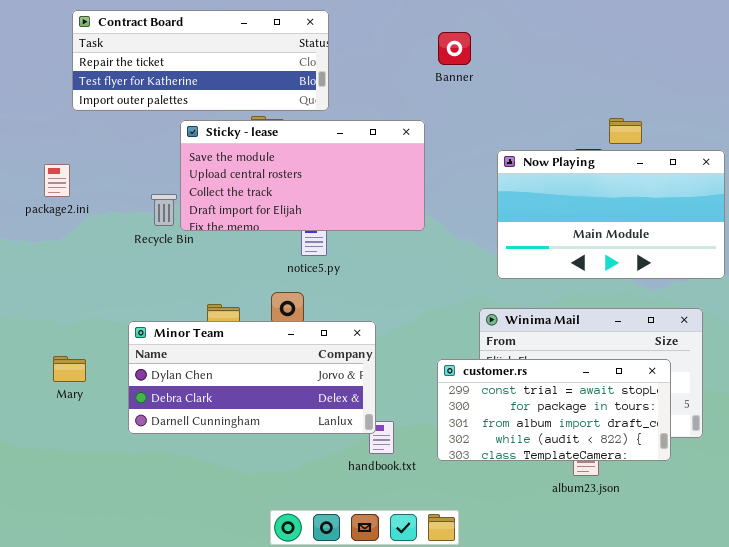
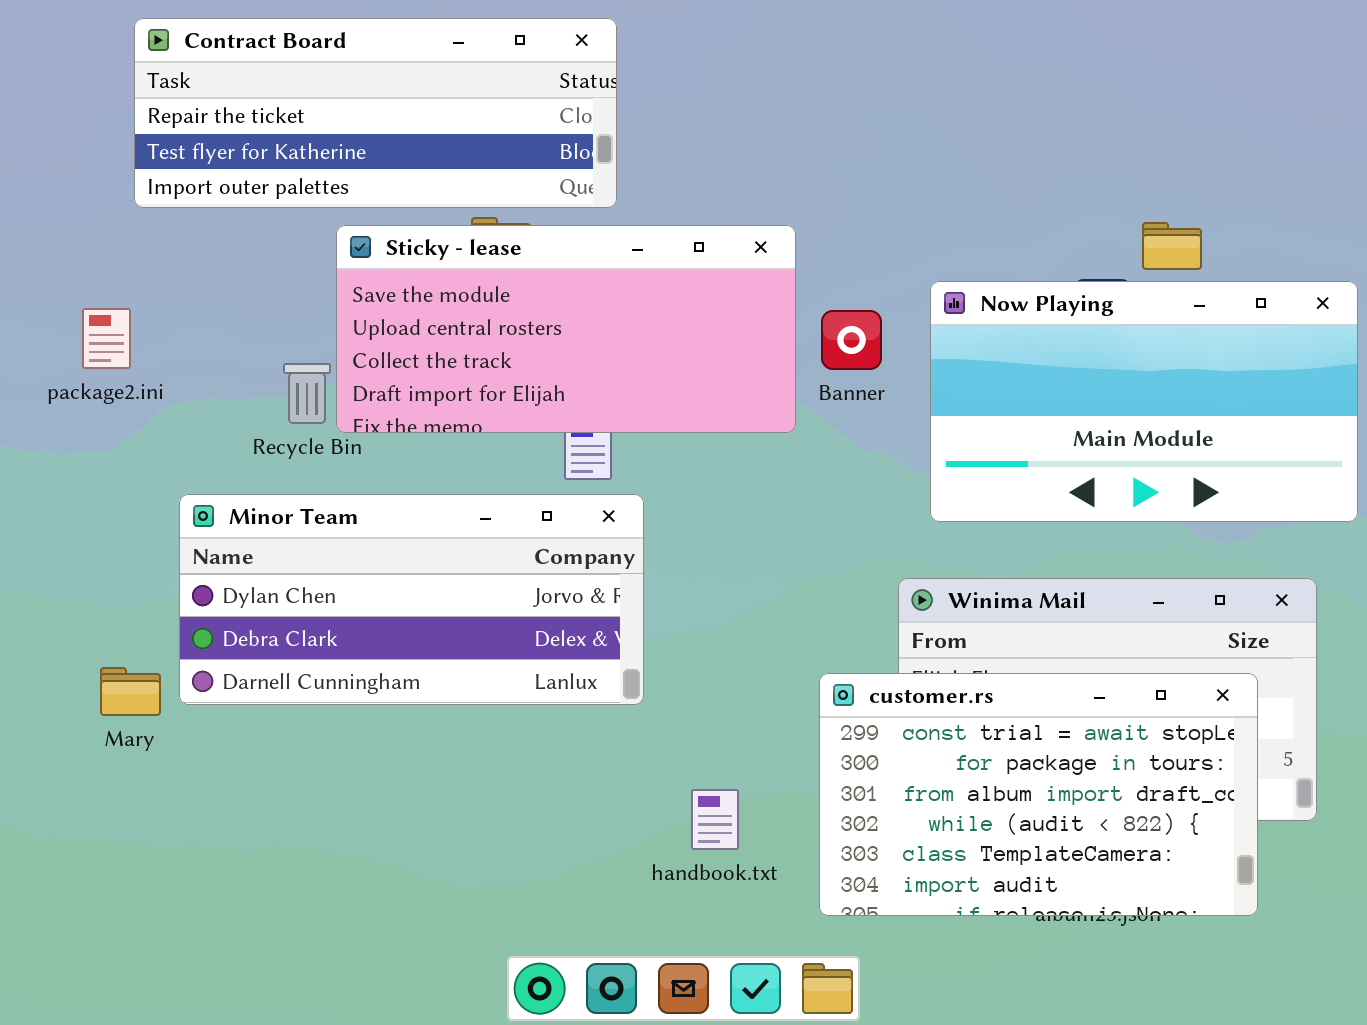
Banner: [438,32,471,65] -> [821,310,882,370], moved
Minor Team: [128,321,376,434] -> [179,494,644,705], moved
customer.rs: [437,359,671,461] -> [819,673,1258,916], resized

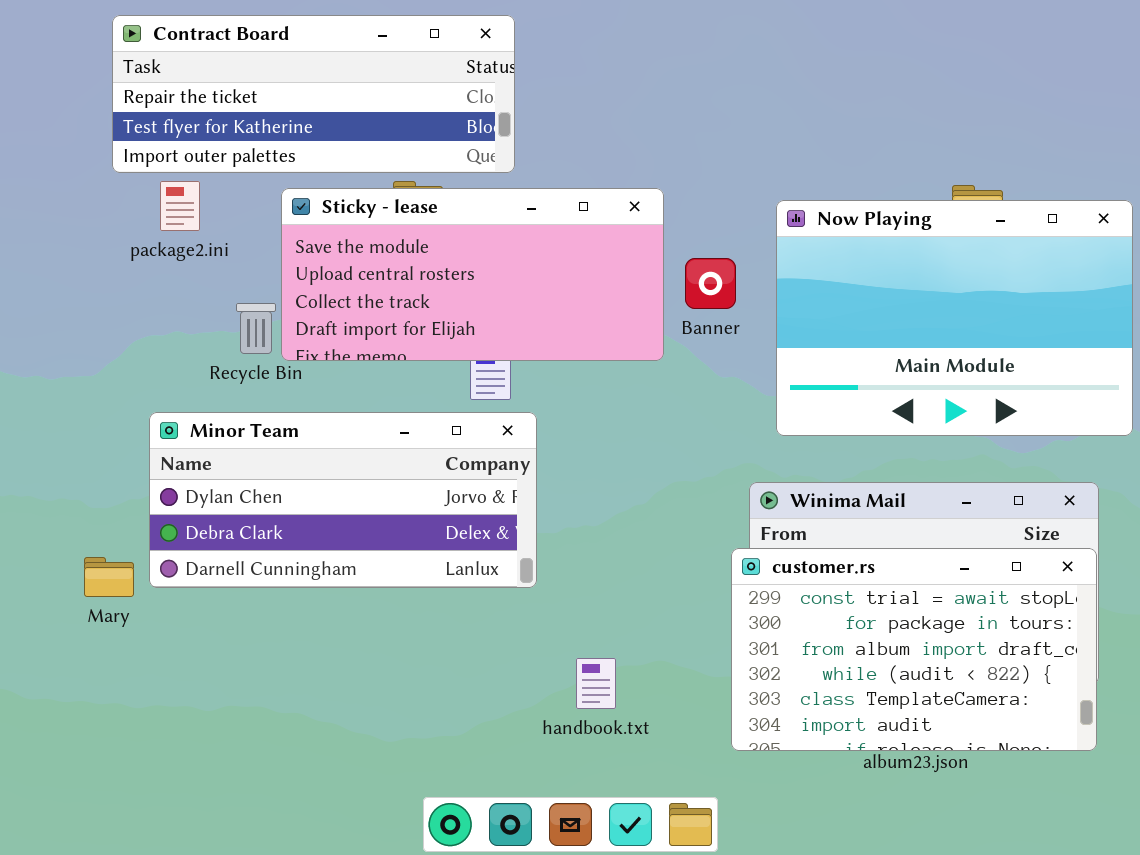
Now Playing: [930,281,1358,522] -> [776,200,1133,436], resized
package2.ini: [82,308,131,369] -> [160,181,200,231], moved
customer.rs: [819,673,1258,916] -> [731,548,1097,751], moved

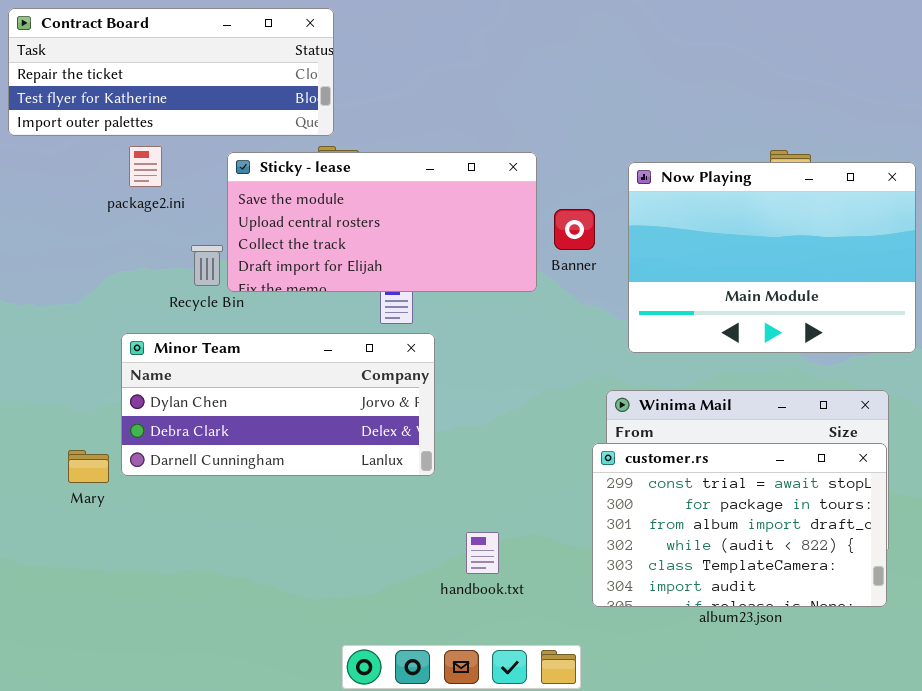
Contract Board: [112,15,515,173] -> [8,8,334,136], moved

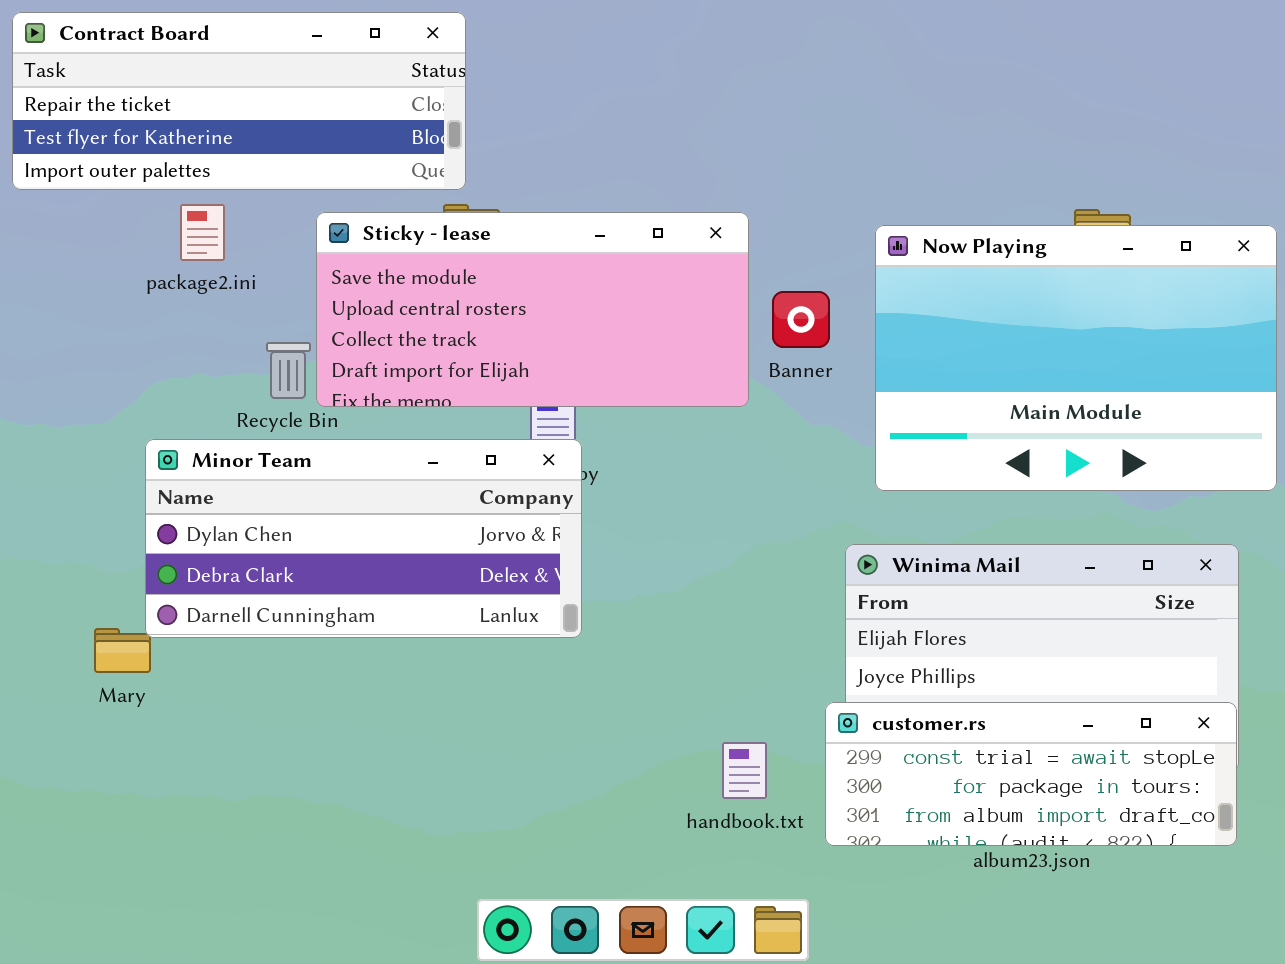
Minor Team: [121,333,435,476] -> [145,439,582,638], moved
customer.rs: [592,443,887,607] -> [825,702,1237,846], resized
handbook.txt: [466,532,499,574] -> [722,742,767,799], moved

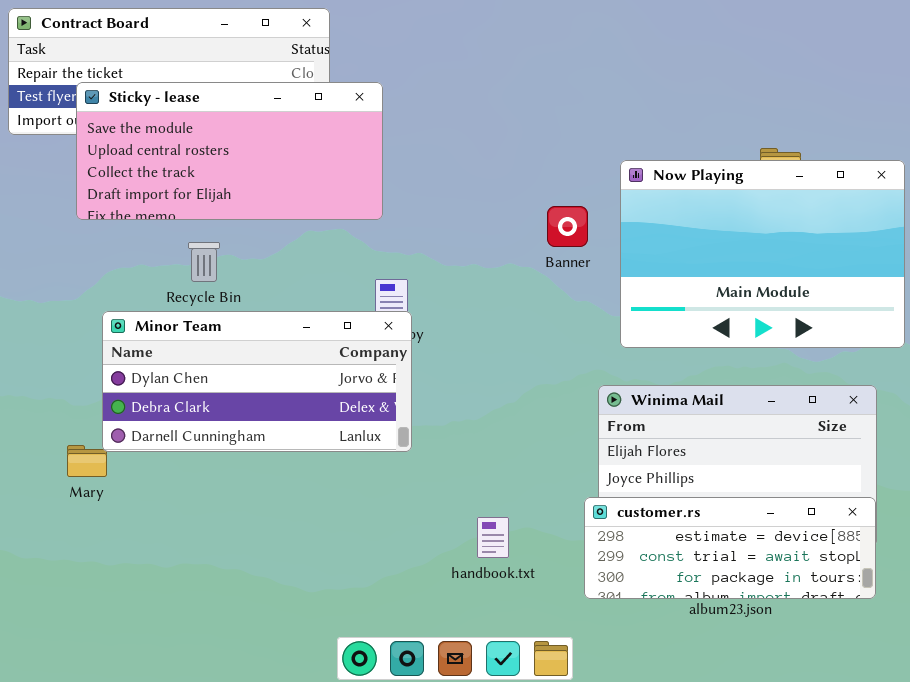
Sticky - lease: [316,212,749,407] -> [76,82,383,220], moved
customer.rs: [825,702,1237,846] -> [584,497,876,599], scrolled up 1 row
handbook.txt: [722,742,767,799] -> [477,517,509,558], moved

